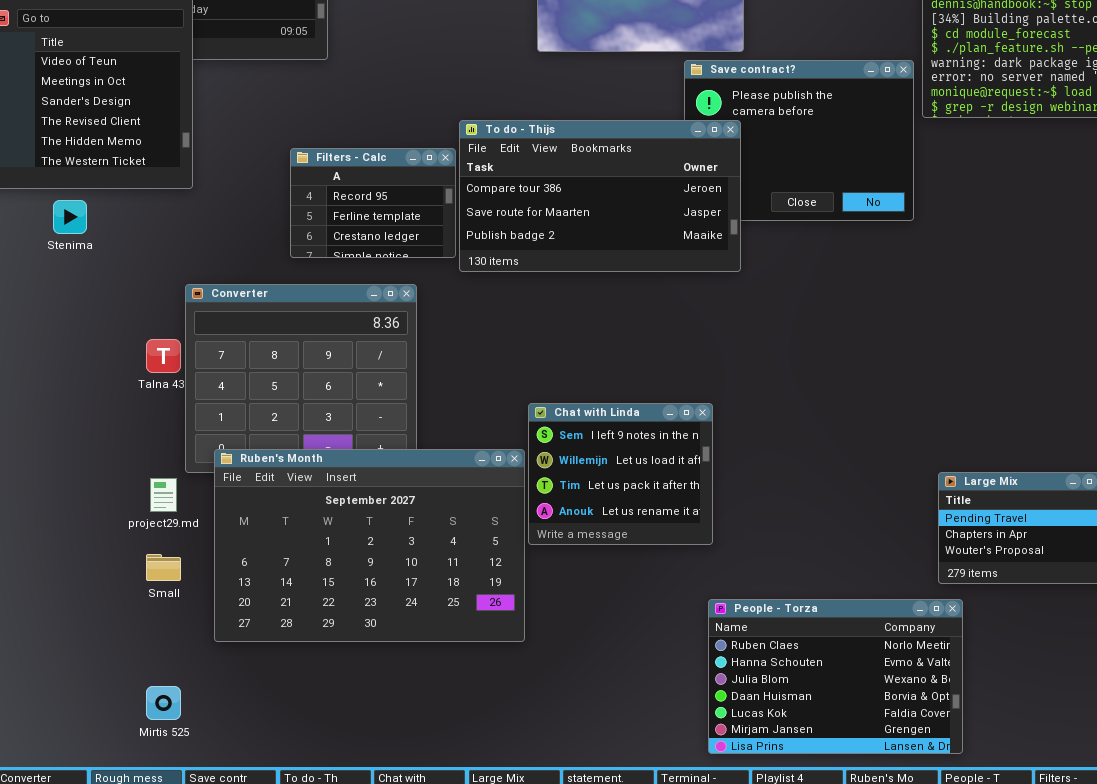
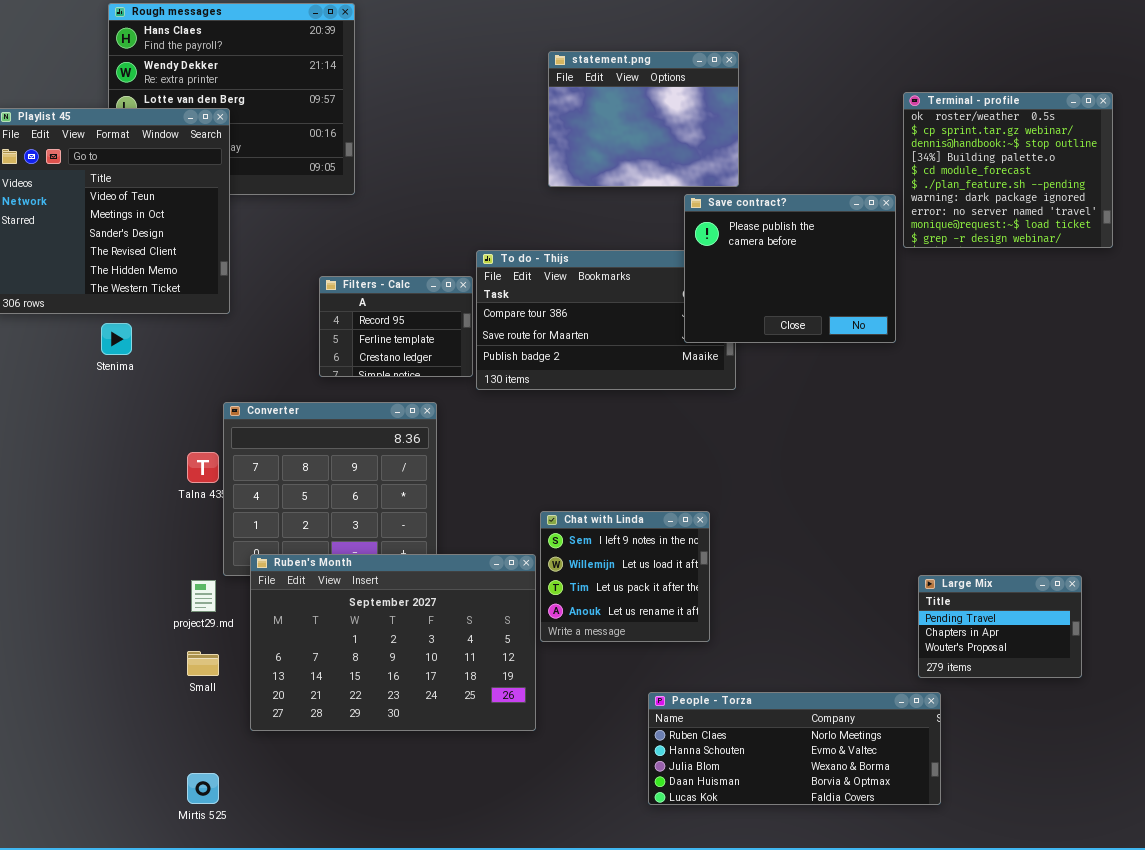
Save contract?: [684,60,914,221] -> [684,194,896,343], raised
People - Torza: [708,599,963,754] -> [648,692,941,805], resized

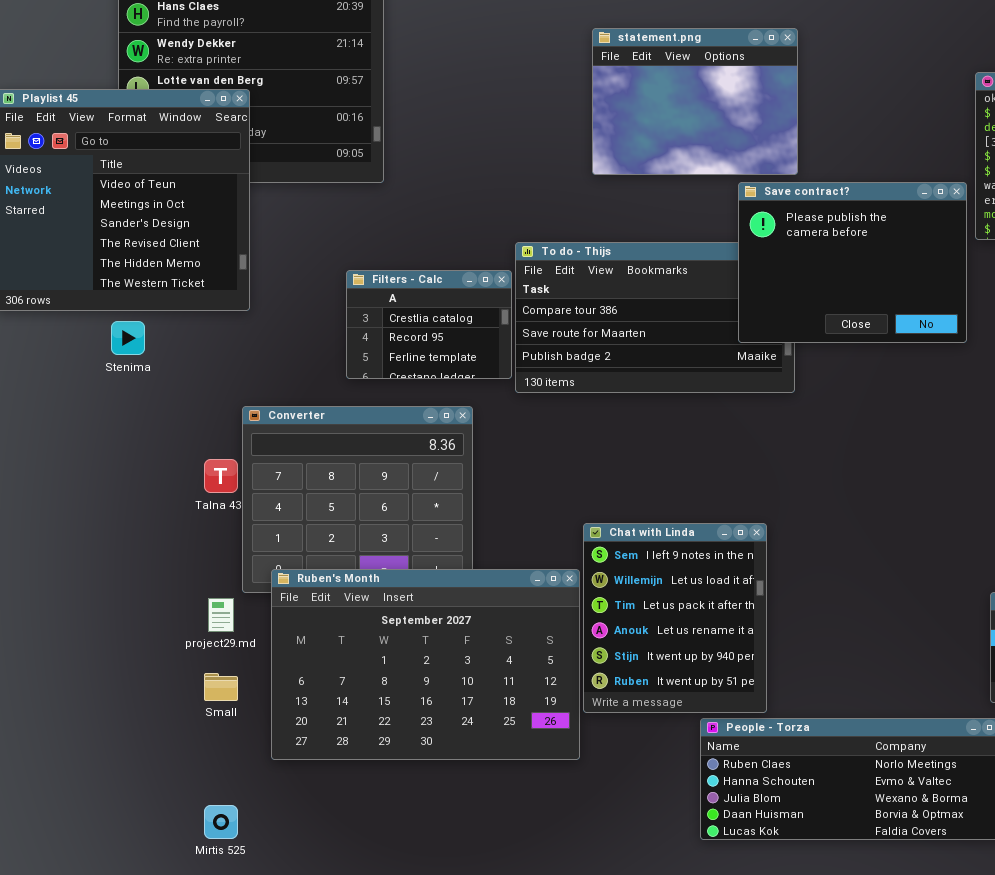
Filters - Calc: [319,276,473,377] -> [346,270,512,379], scrolled up 1 row
Chat with Linda: [540,511,710,642] -> [583,523,767,713], resized

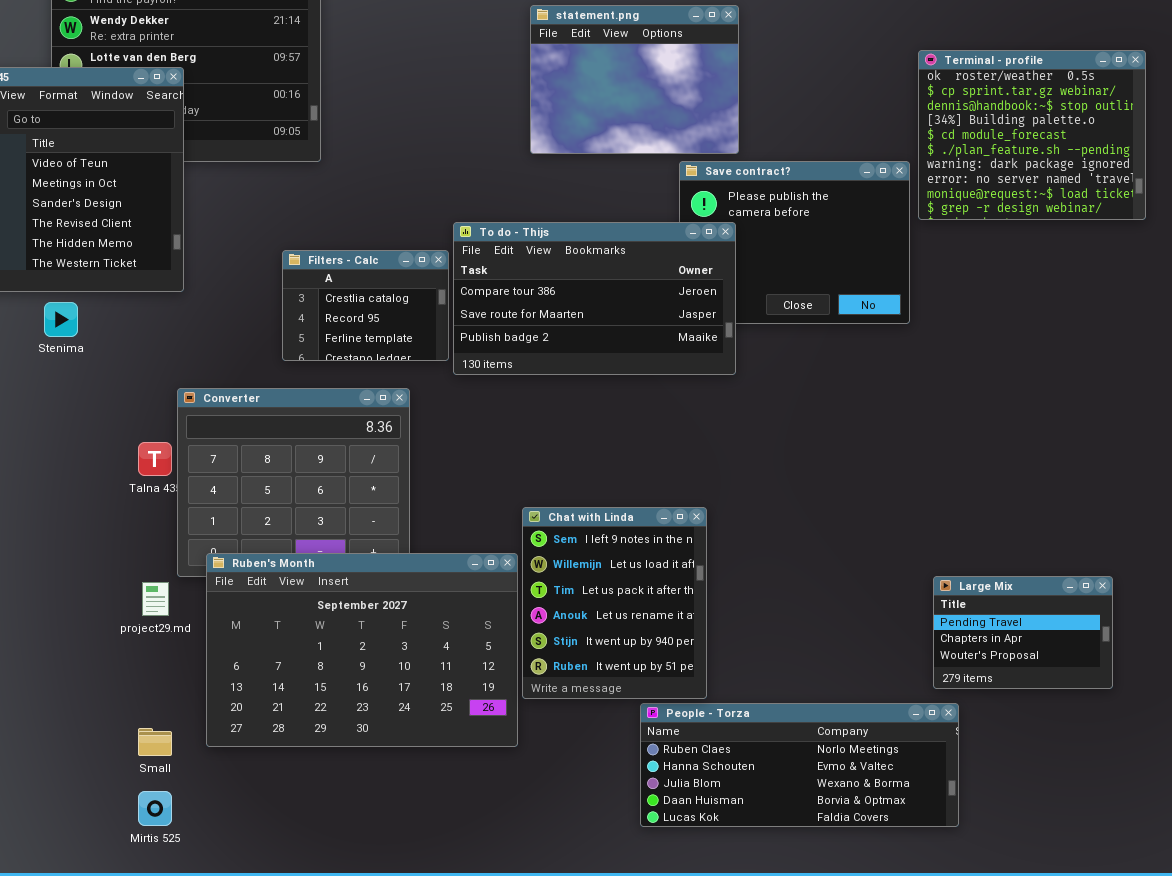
To do - Thijs: [515,242,795,393] -> [453,222,736,375], raised
Small: [204,673,238,701] -> [138,728,172,756], moved

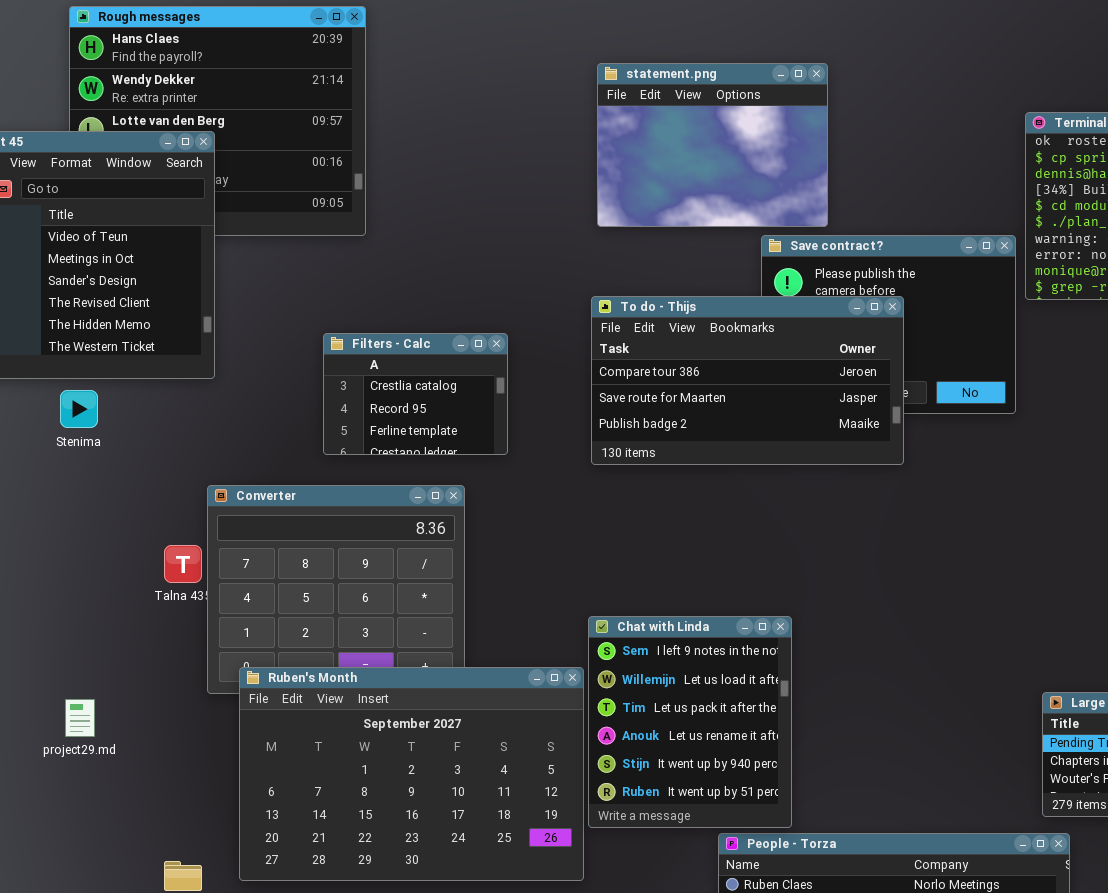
To do - Thijs: [453,222,736,375] -> [591,296,904,465], moved
project29.md: [142,582,169,616] -> [65,699,95,737], moved

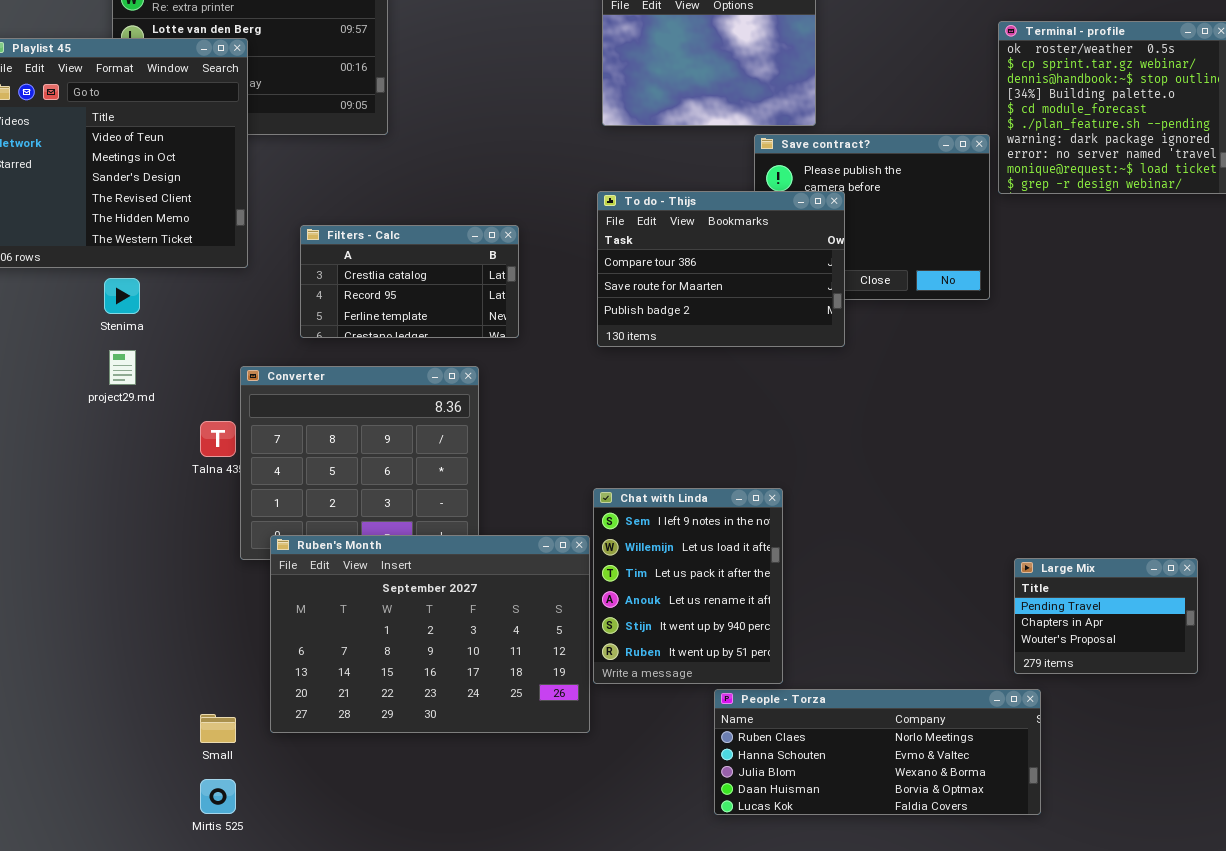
To do - Thijs: [591,296,904,465] -> [597,191,845,347], resized
Filters - Calc: [323,333,508,455] -> [300,225,519,338], resized
project29.md: [65,699,95,737] -> [109,350,136,385], moved

